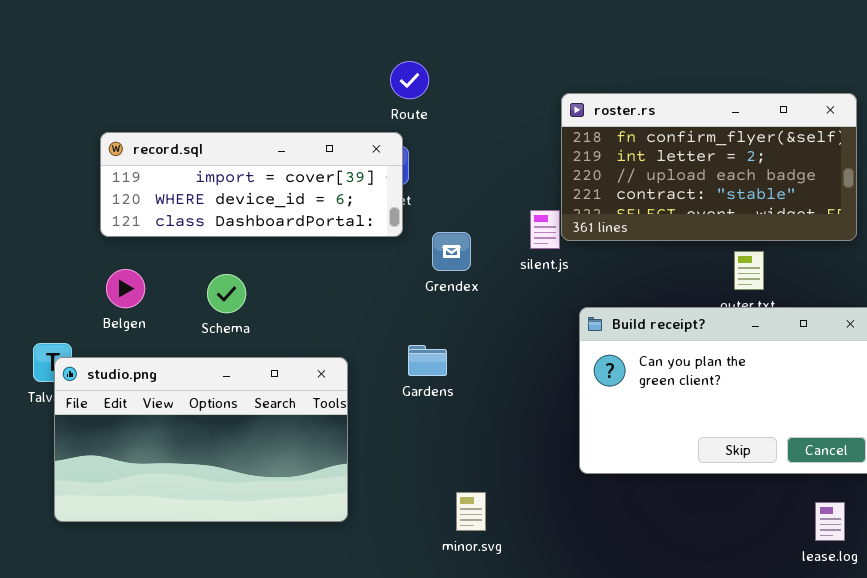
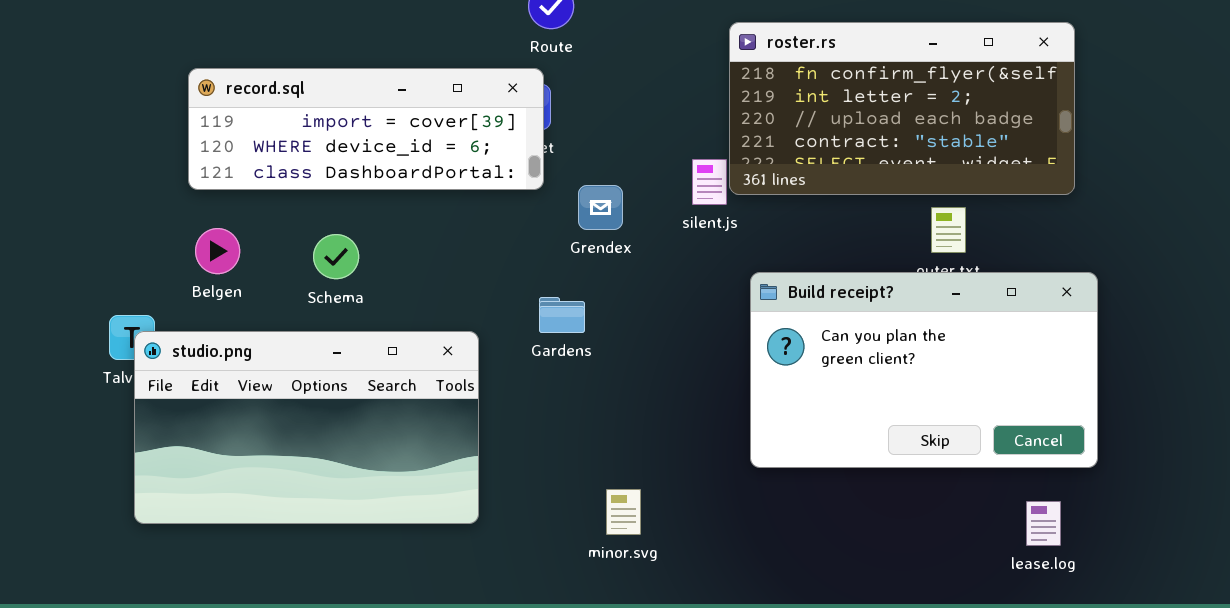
Gardens: [408,345,447,376] -> [539,297,585,333], moved

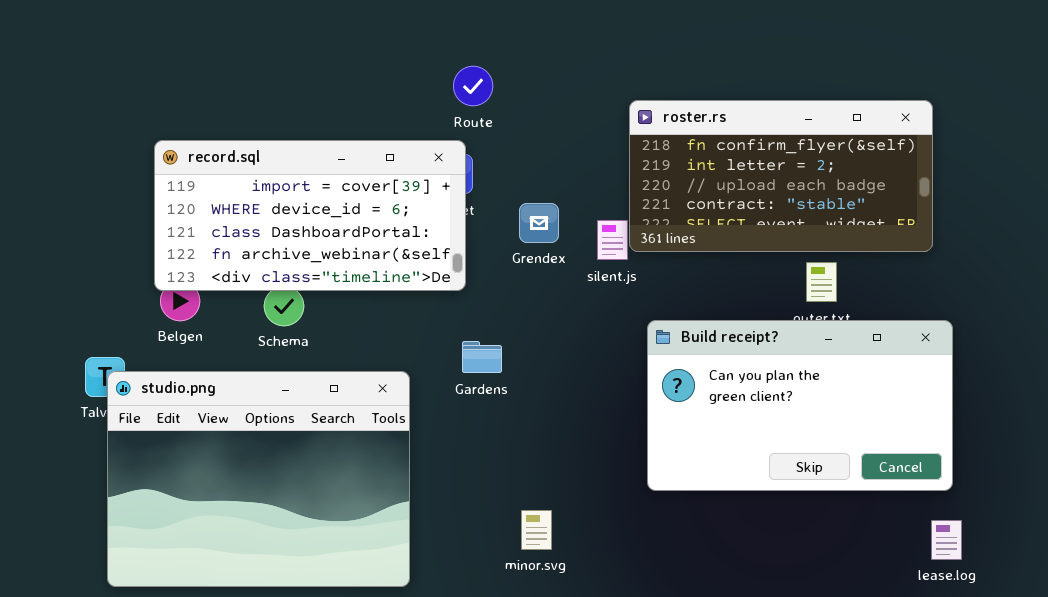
record.sql: [188,68,544,190] -> [154,140,466,291], resized
Grendex: [578,185,623,230] -> [519,203,559,243], moved
studio.png: [134,331,479,524] -> [107,371,410,587], resized
lease.log: [1026,501,1061,546] -> [931,520,962,560], moved

